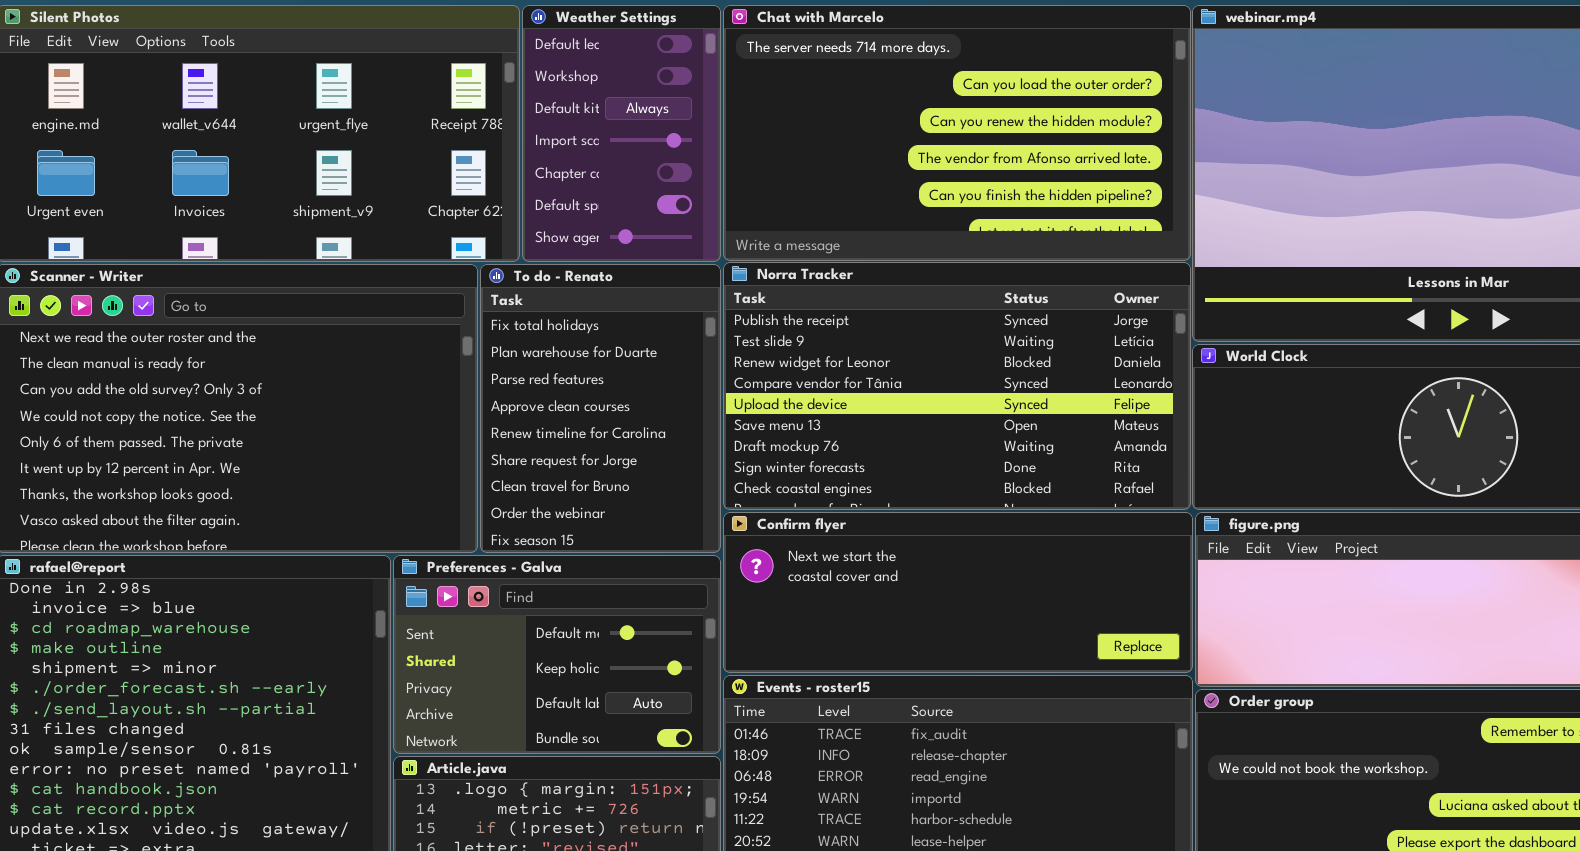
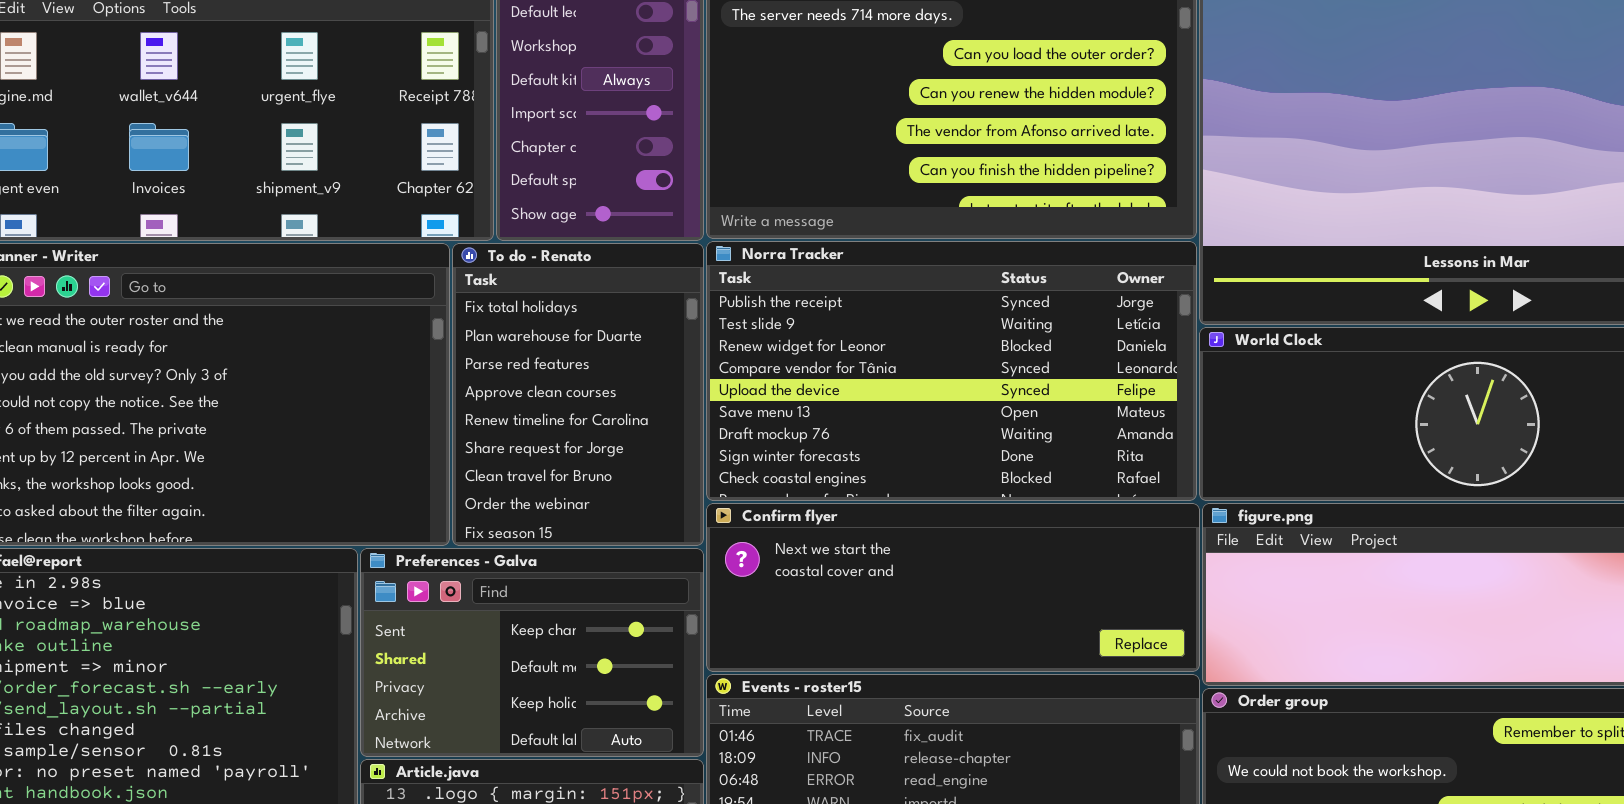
Preferences - Galva: [393,555,721,754] -> [360,548,704,757], scrolled up 1 row

